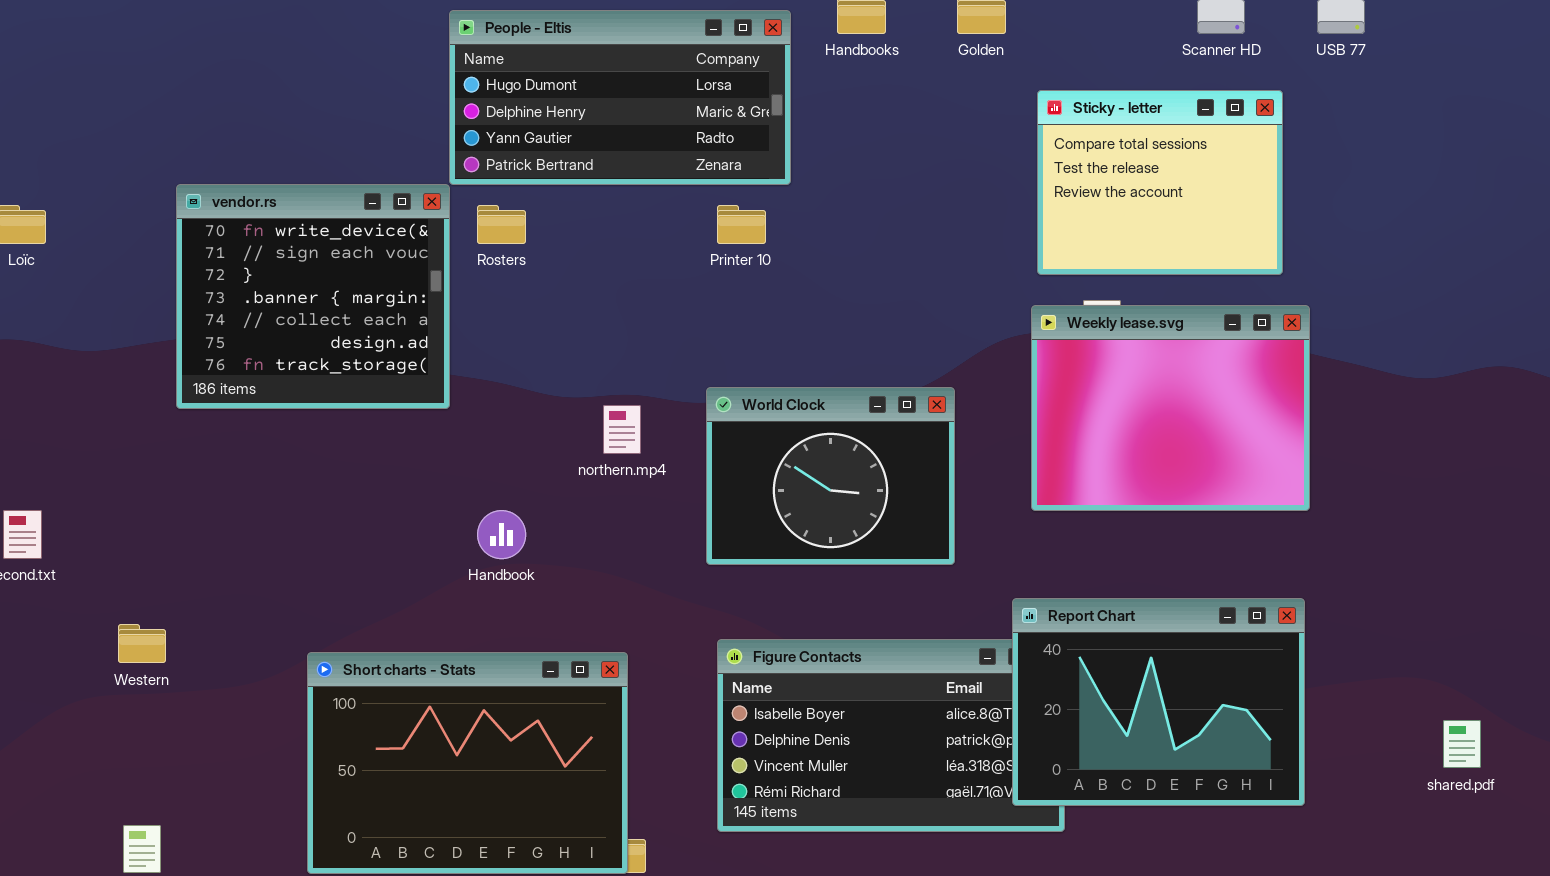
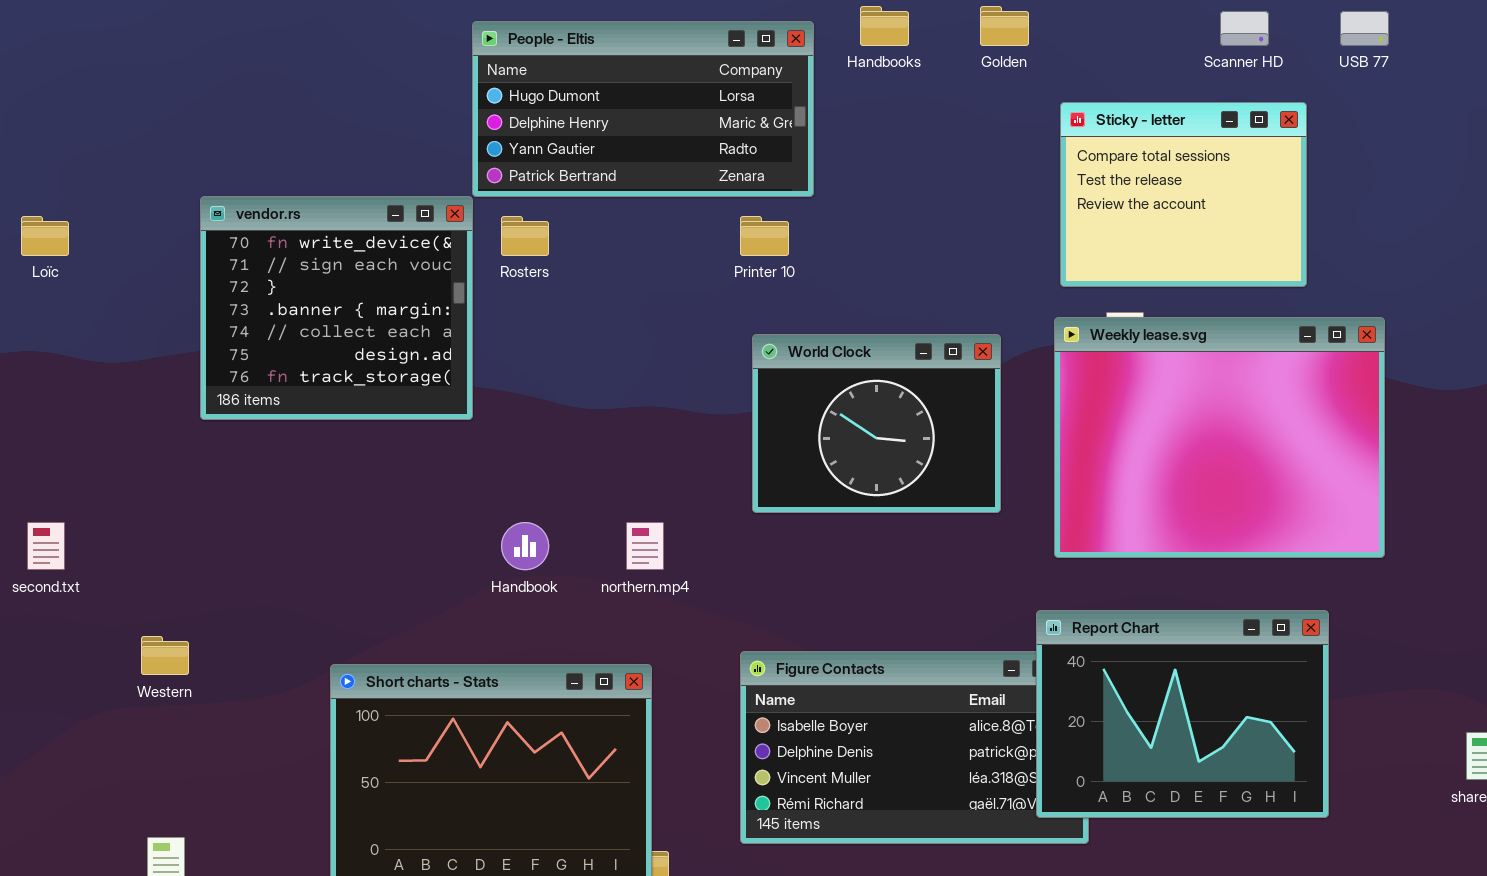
Weekly lease.svg: [1031,305,1310,511] -> [1054,317,1385,558], resized
World Clock: [706,387,955,565] -> [752,334,1001,513], moved
northern.mp4: [603,405,641,454] -> [626,522,664,570], moved

